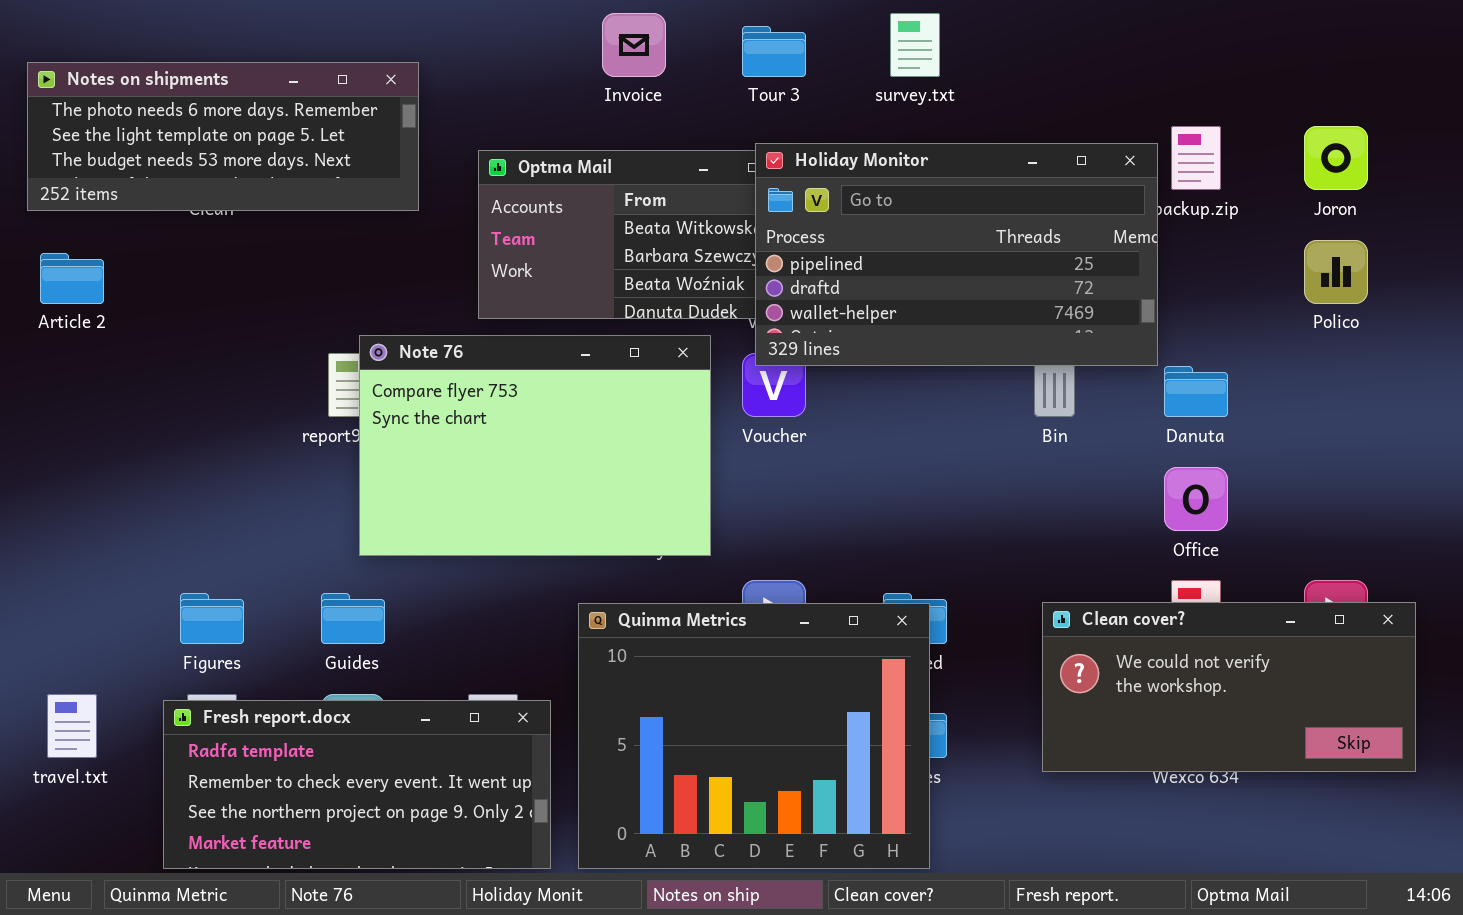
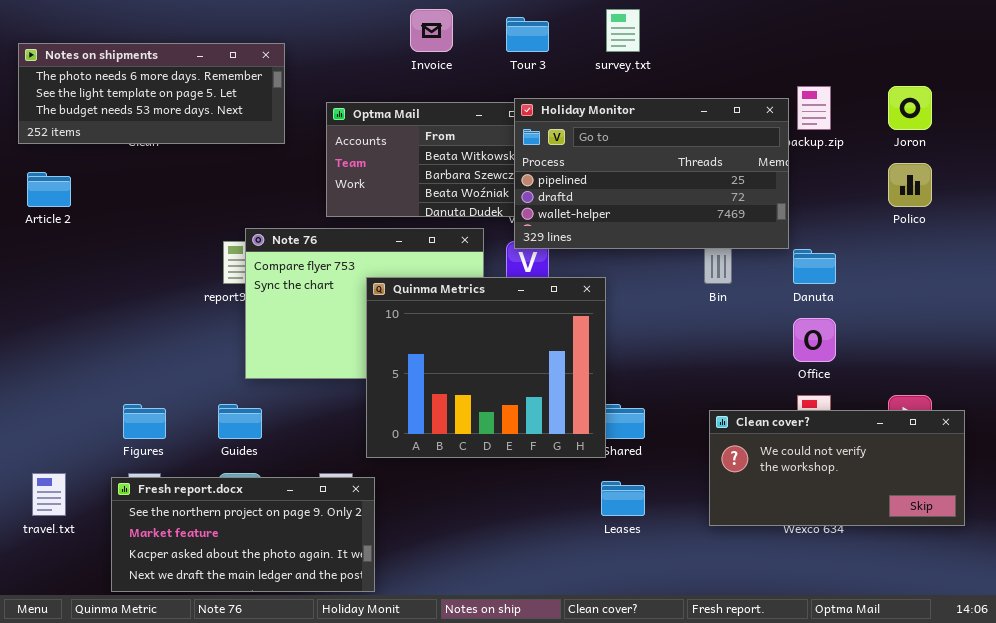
Quinma Metrics: [578,603,930,869] -> [366,277,606,458], moved
Fresh report.docx: [163,700,551,869] -> [111,477,375,592], scrolled down 2 rows

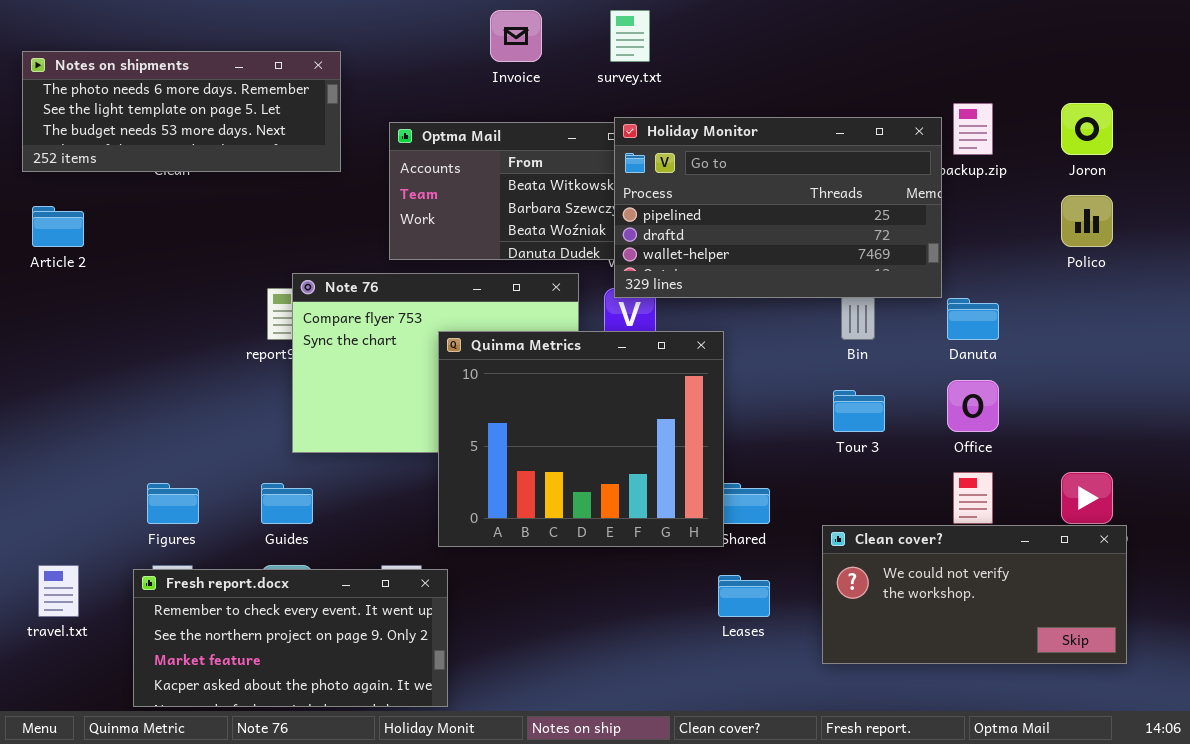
survey.txt: [606,9,640,52] -> [610,10,650,62], moved
Tour 3: [506,17,549,52] -> [833,390,885,432], moved
Clean cover?: [709,410,965,526] -> [822,525,1127,664], moved
Fresh report.docx: [111,477,375,592] -> [133,569,448,707], scrolled up 1 row

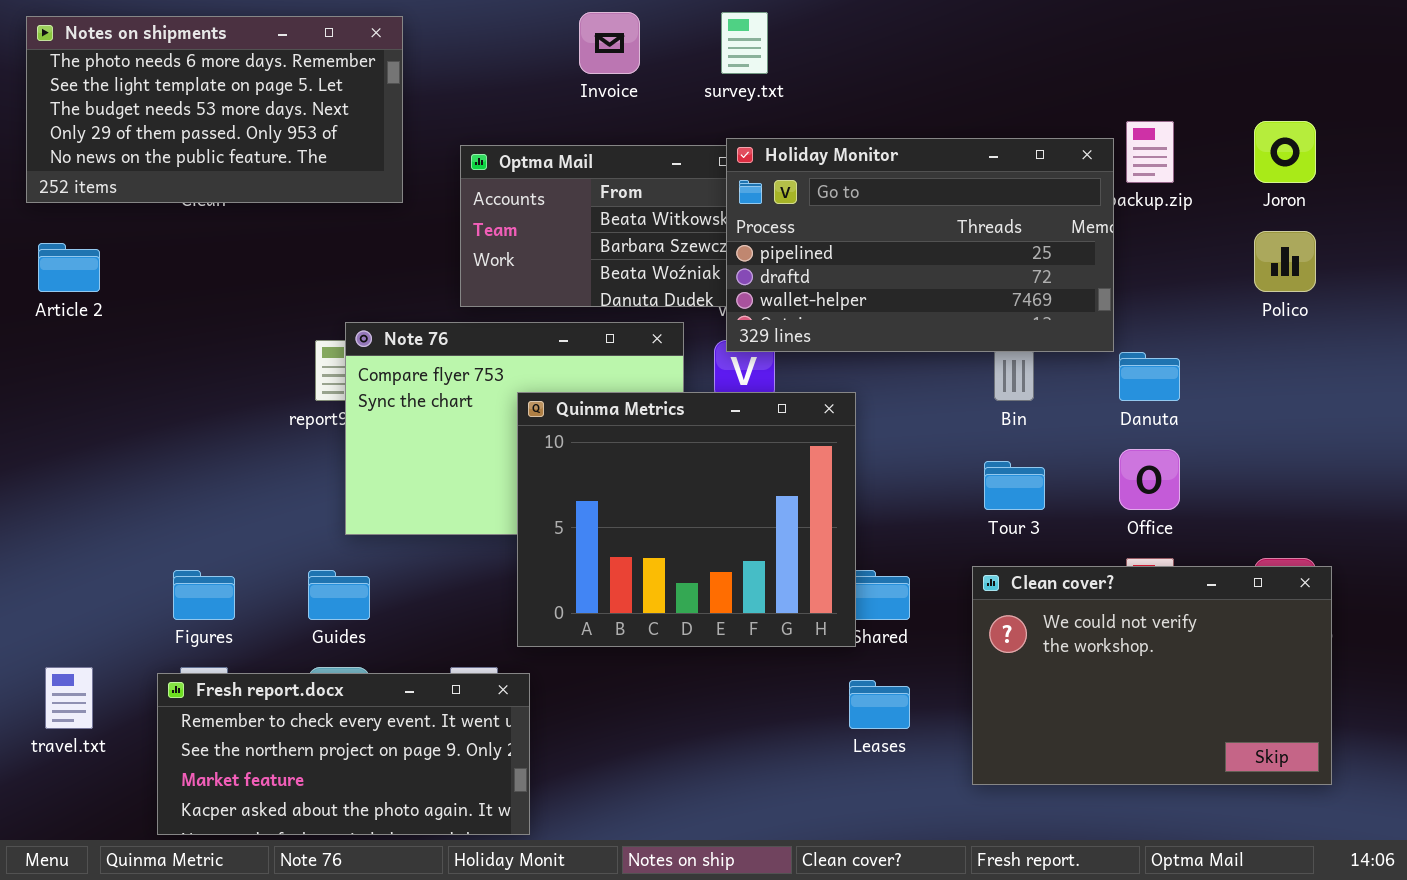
Notes on shipments: [22,51,341,172] -> [26,16,403,203], resized
Clean cover?: [822,525,1127,664] -> [972,566,1332,785], resized

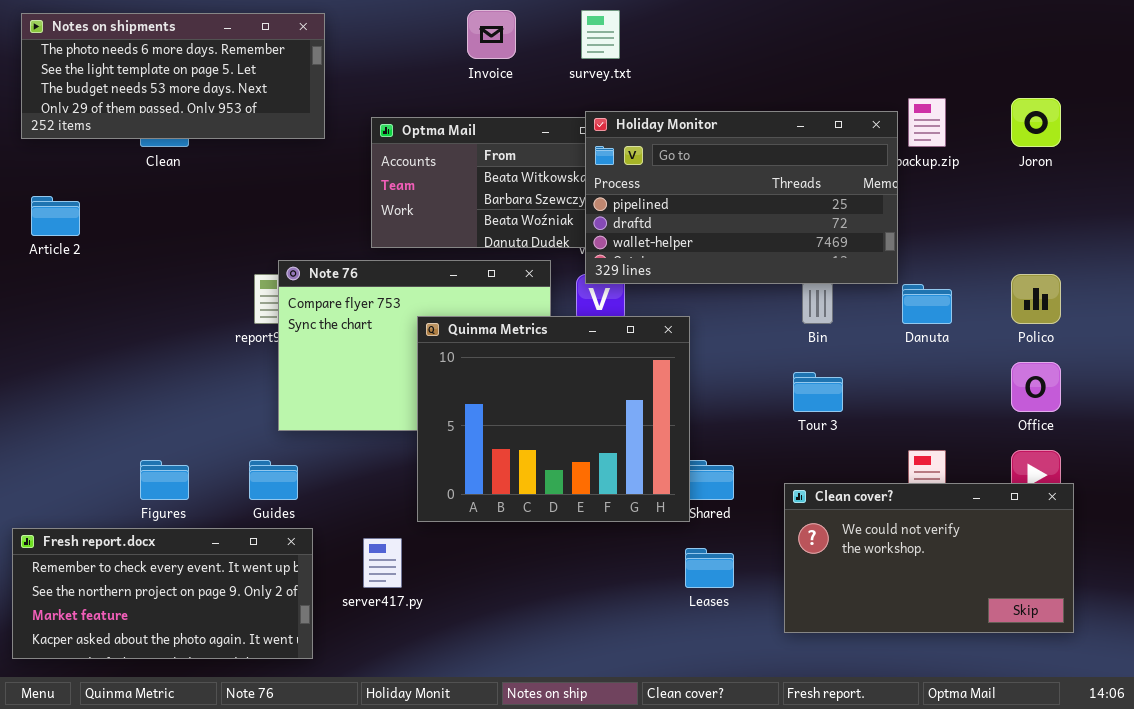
Notes on shipments: [26,16,403,203] -> [21,13,325,139], resized
Polico: [1254,231,1316,292] -> [1011,274,1061,324], moved
Office: [1119,449,1180,510] -> [1011,362,1061,412], moved
Clean cover?: [972,566,1332,785] -> [784,483,1074,633], resized
Fresh report.docx: [157,673,530,835] -> [12,528,313,659], moved

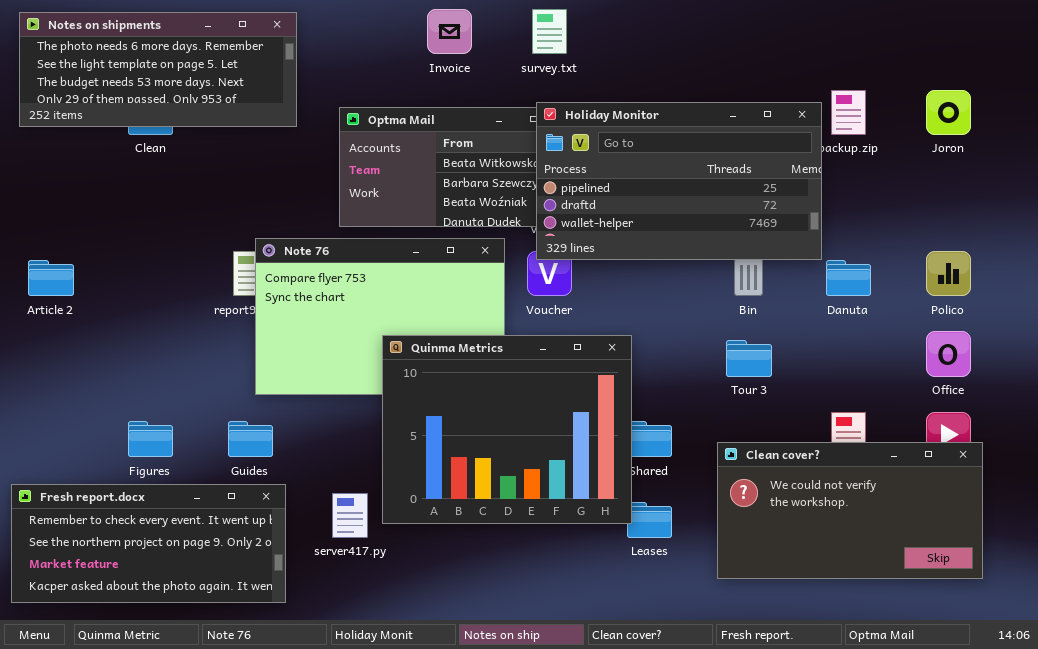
Article 2: [31,196,80,236] -> [28,260,74,296], moved
Quinma Metrics: [417,316,690,522] -> [382,335,632,524], moved

